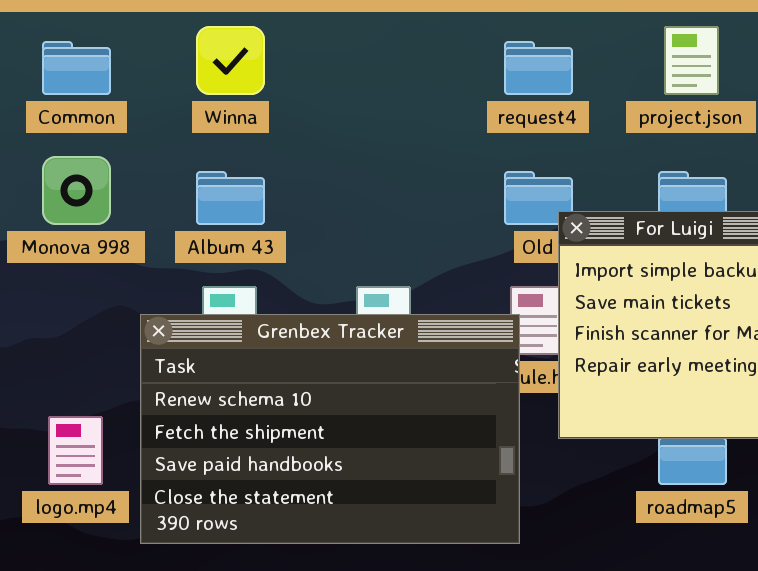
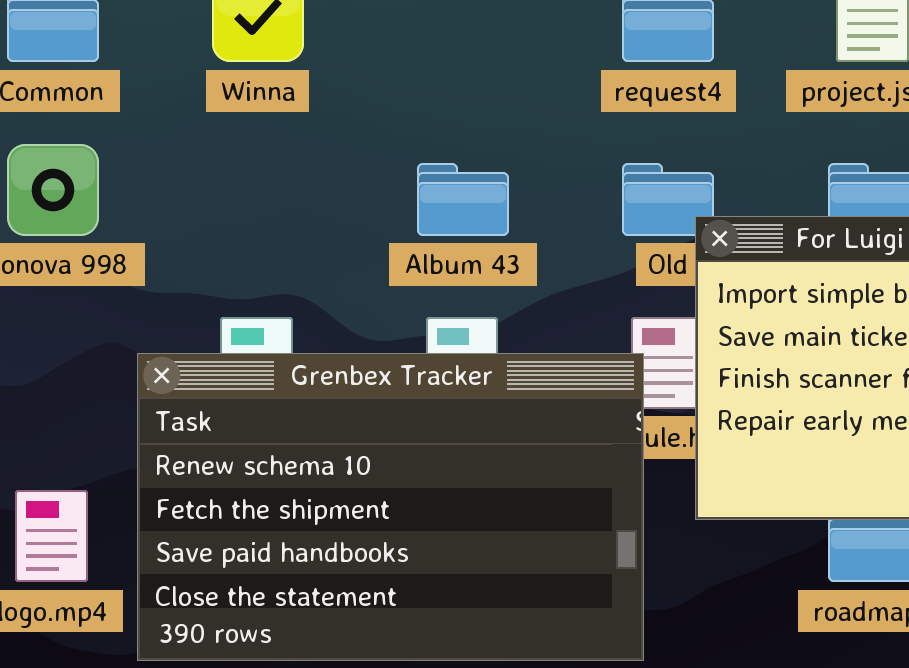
Album 43: [196,171,265,225] -> [417,163,509,236], moved

